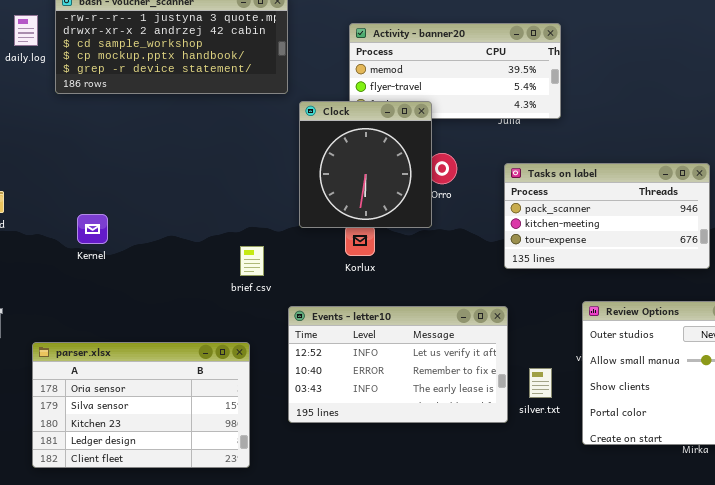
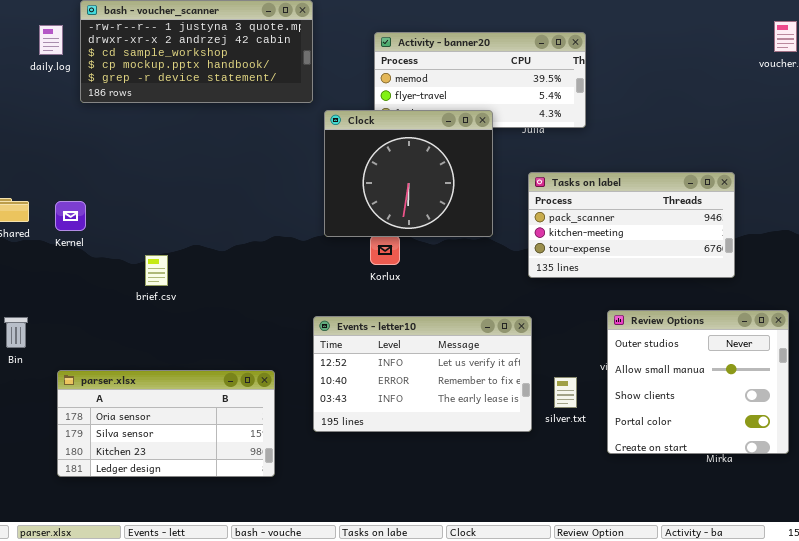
Clock: [299,101,432,228] -> [324,110,493,237], resized
Kernel: [77,214,108,244] -> [55,201,86,231], moved
brief.csv: [240,246,264,276] -> [145,255,168,286], moved
parser.xlsx: [32,342,250,468] -> [57,370,275,477], resized

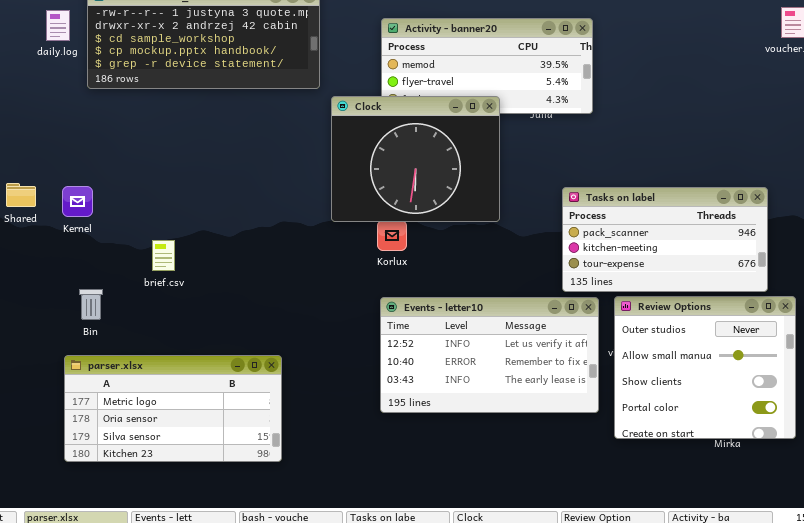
Tasks on label: [528,172,735,278] -> [562,187,768,292], moved
Events - letter10: [313,316,532,432] -> [380,297,599,413], moved
Bin: [4,317,28,348] -> [79,289,103,320], moved
parser.xlsx: [57,370,275,477] -> [64,355,282,462], scrolled up 1 row

